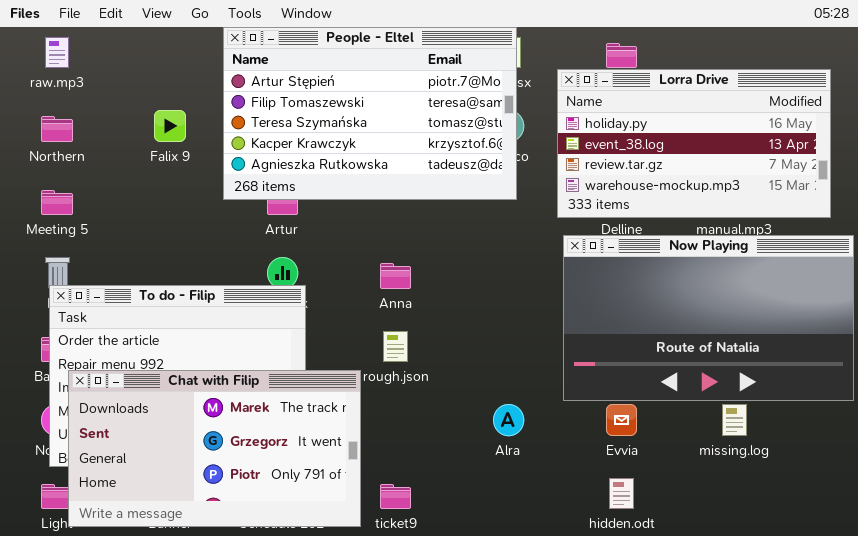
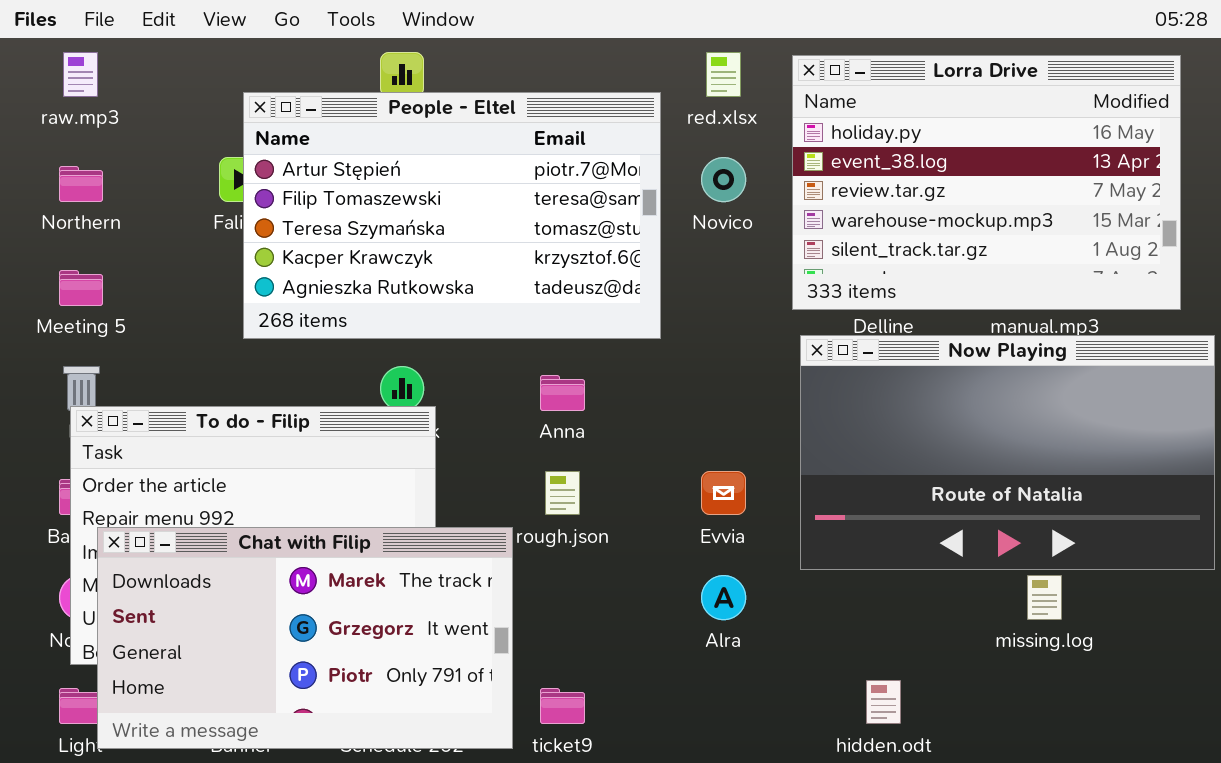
People - Eltel: [223,27,517,200] -> [243,92,661,339], moved
Lorra Drive: [557,69,831,218] -> [792,55,1181,310], resized
Evvia: [606,404,637,436] -> [701,471,746,515], moved

